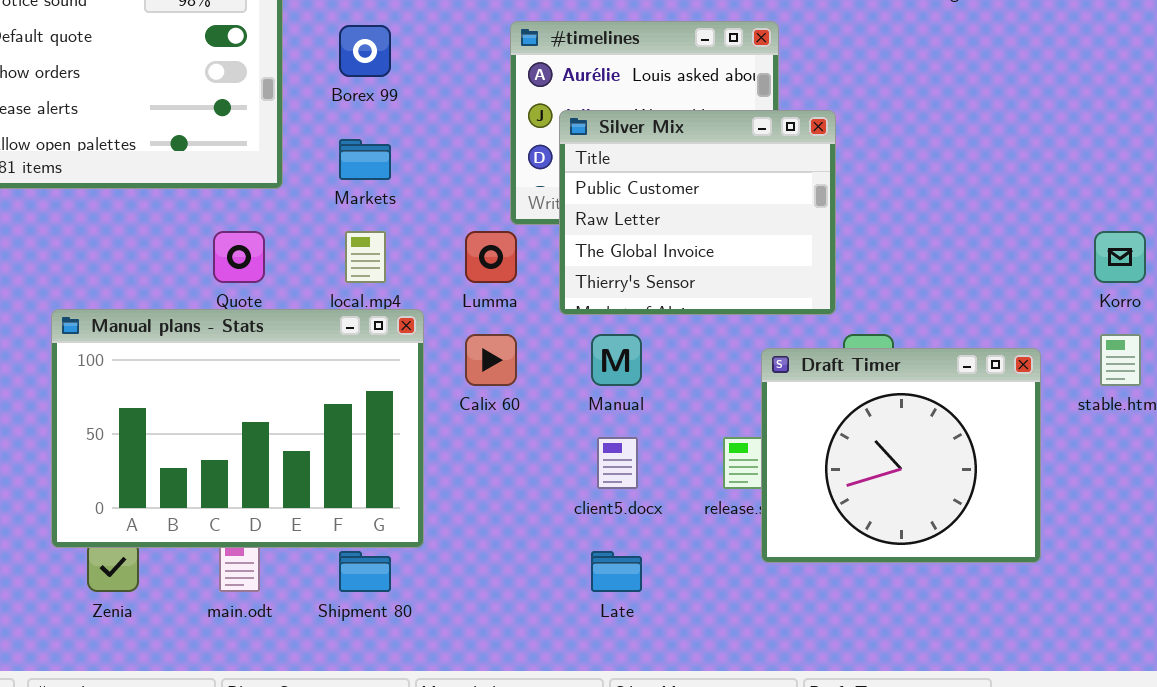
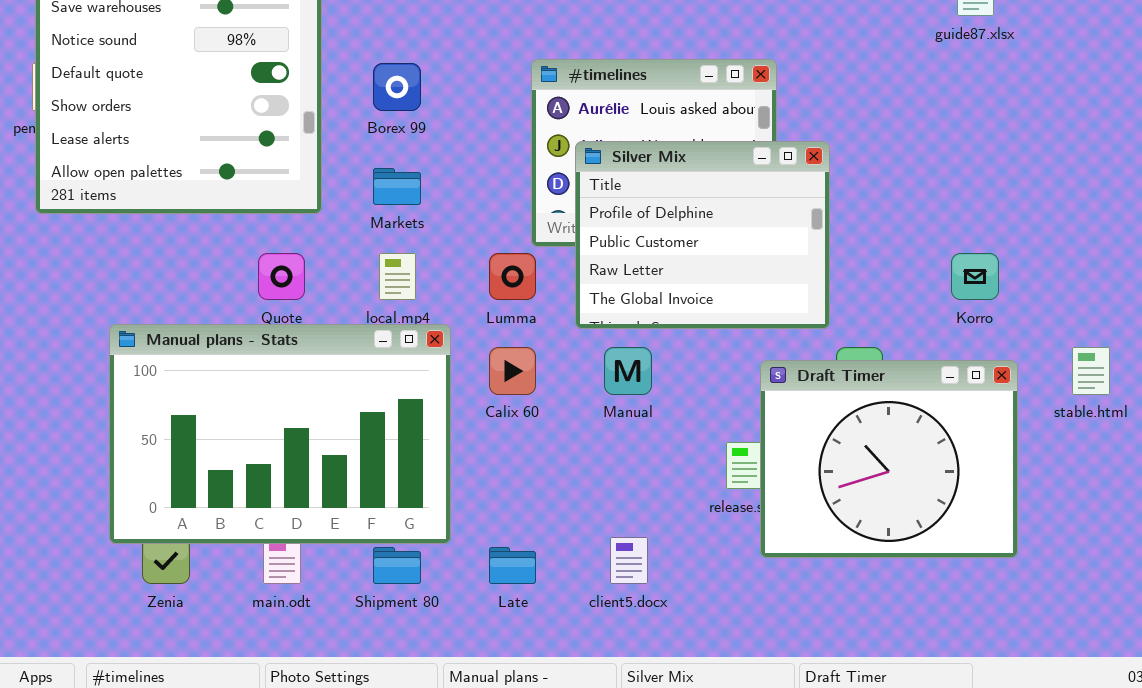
Silver Mix: [559,110,836,315] -> [575,141,830,329], scrolled up 1 row
Korro: [1094,231,1146,283] -> [951,253,999,300], moved
client5.docx: [597,437,638,489] -> [610,537,648,584], moved
Late: [591,551,642,592] -> [489,547,536,584], moved

